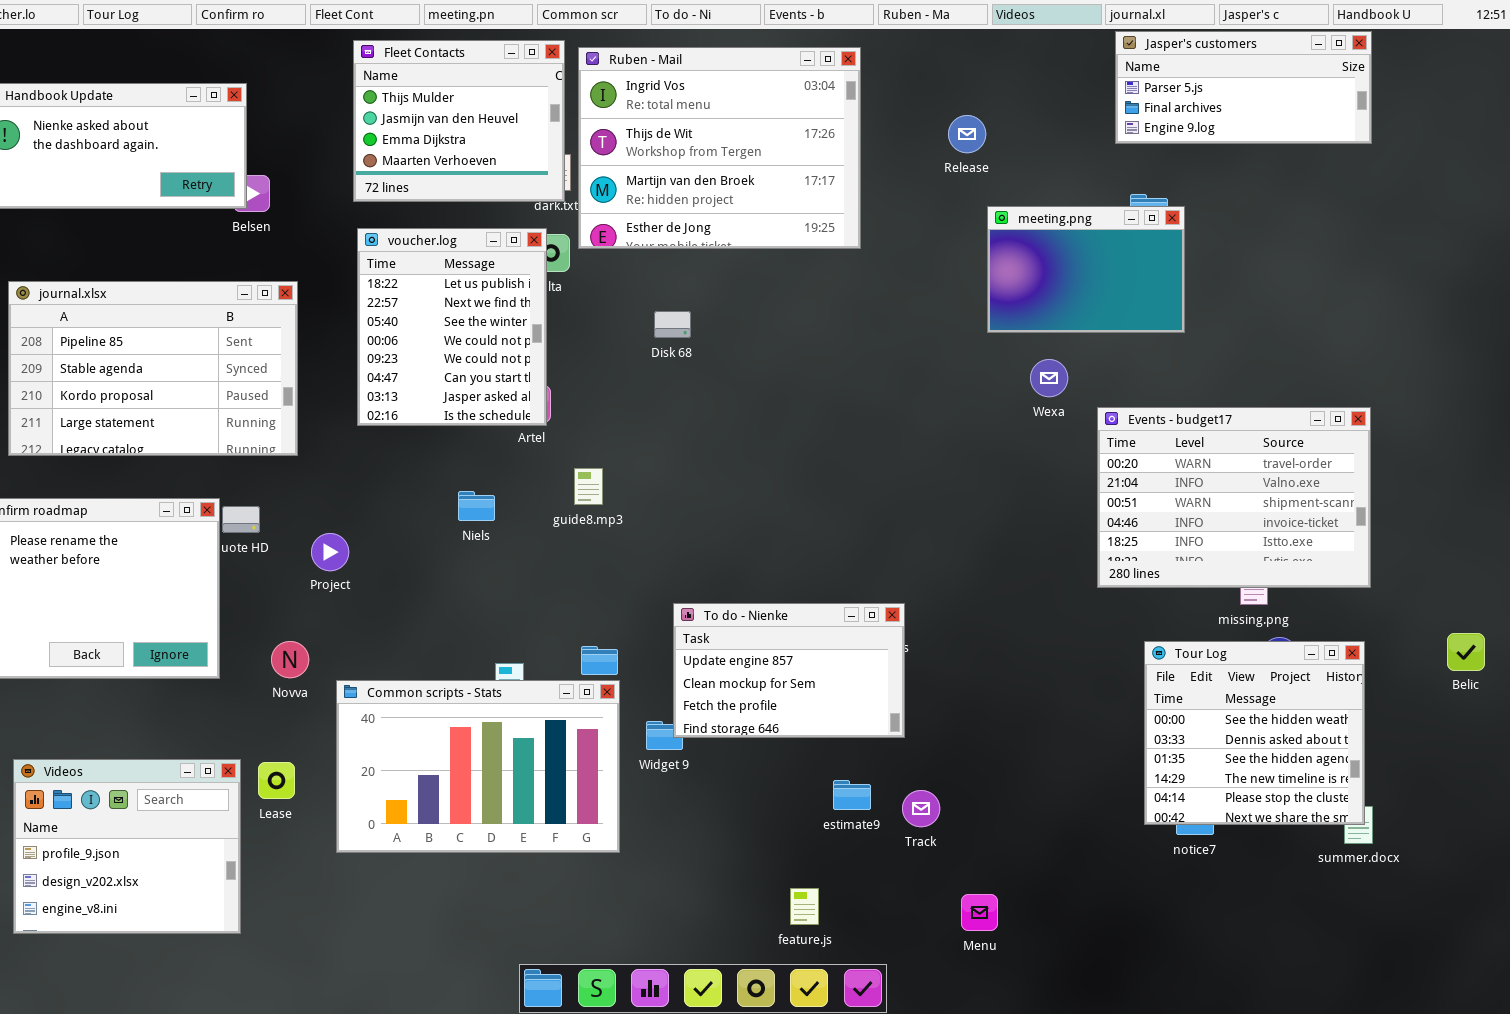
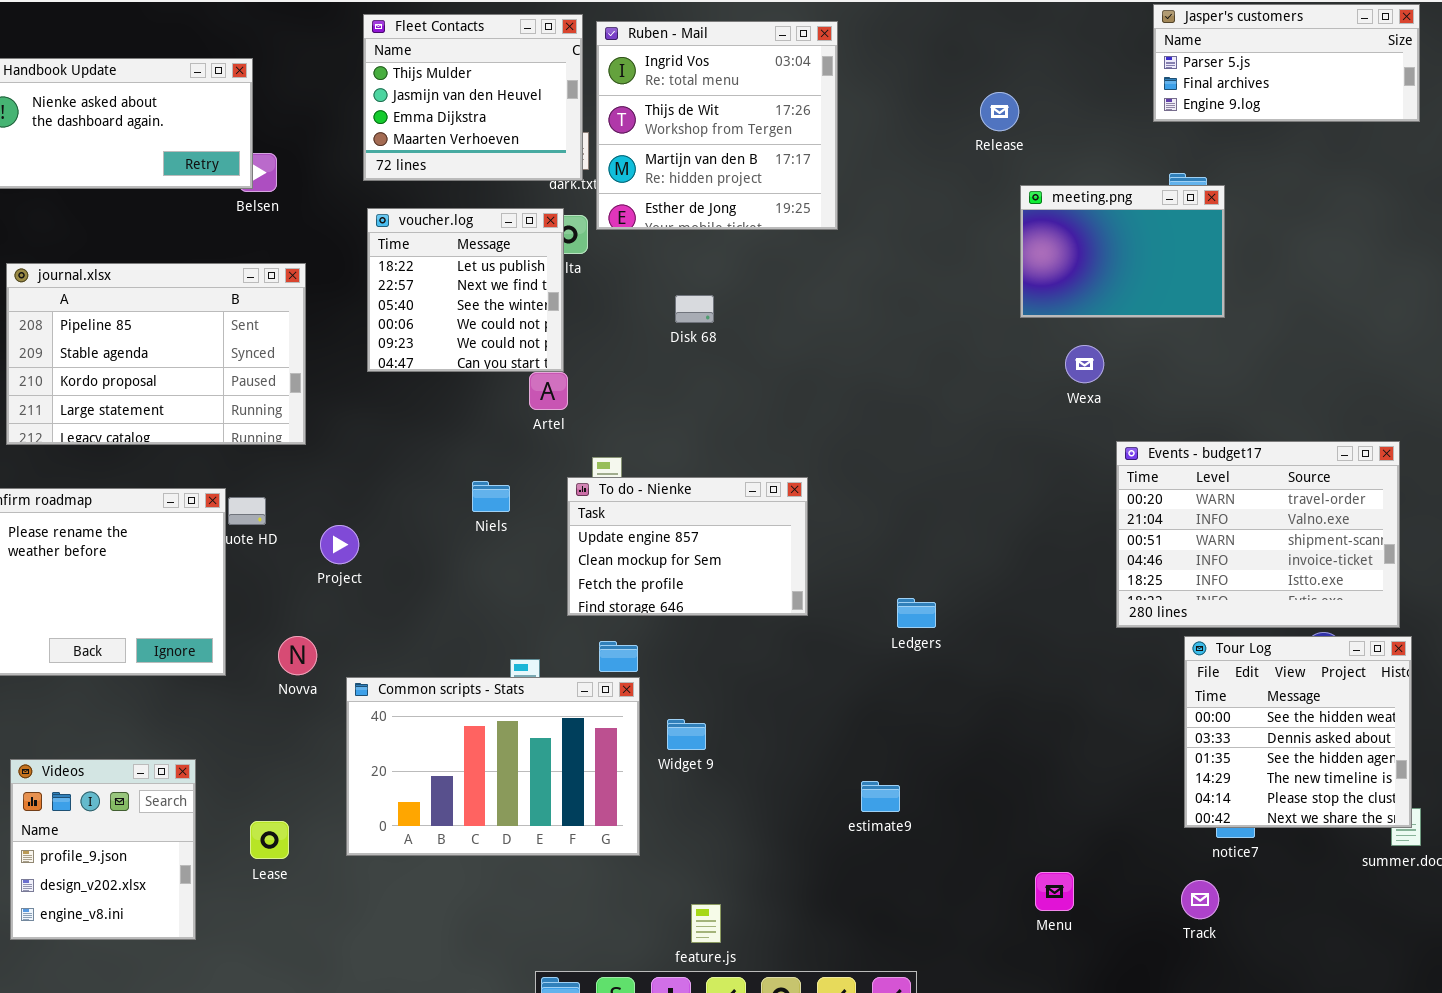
Ruben - Mail: [578,47,861,249] -> [596,21,838,230], resized
voucher.log: [357,228,547,426] -> [367,208,564,372], resized
Events - budget17: [1097,407,1371,588] -> [1116,441,1400,628], moved
To do - Nienke: [673,603,905,738] -> [567,477,808,616], moved
Videos: [13,759,241,934] -> [10,759,196,940], resized
Lease: [258,762,295,799] -> [250,821,289,859], moved
Track: [902,790,940,827] -> [1181,880,1219,919], moved
feature.js: [790,888,819,925] -> [691,904,721,943], moved
Menu: [961,894,998,931] -> [1035,872,1074,911], moved

